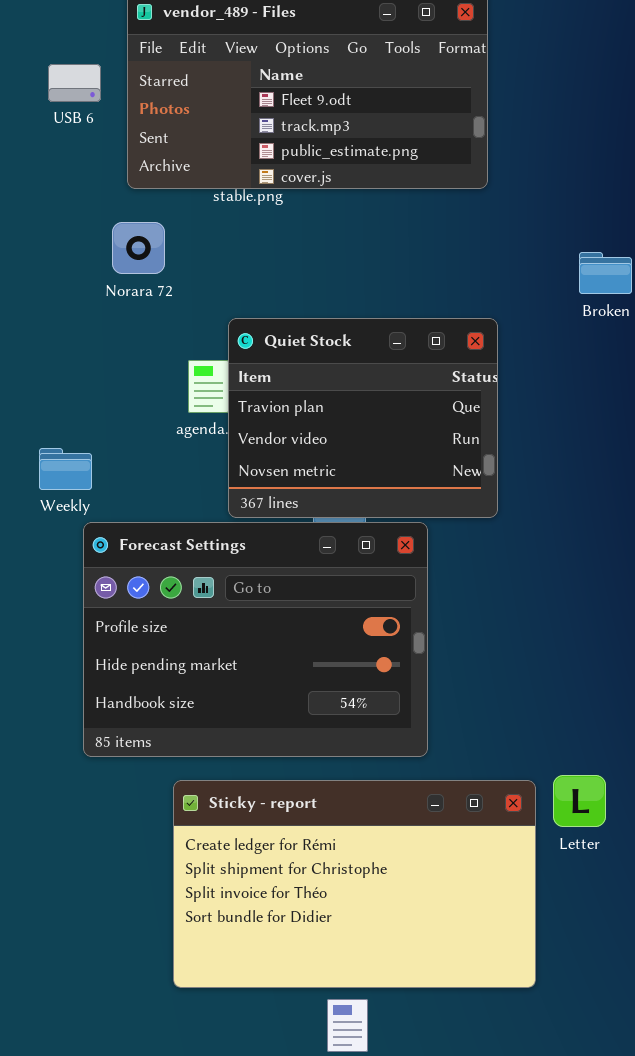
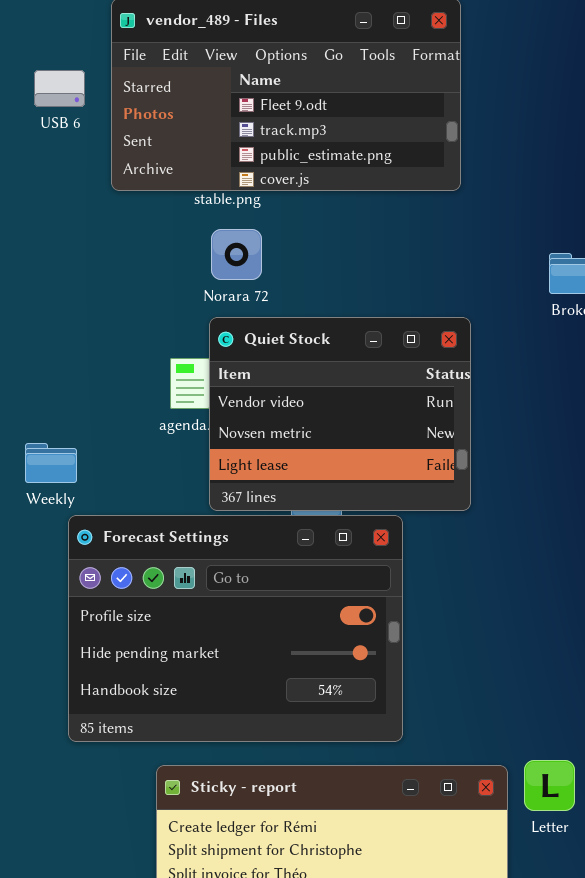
Norara 72: [112,222,165,274] -> [211,229,262,280], moved
Quiet Stock: [228,318,498,518] -> [209,317,471,511], scrolled down 1 row

